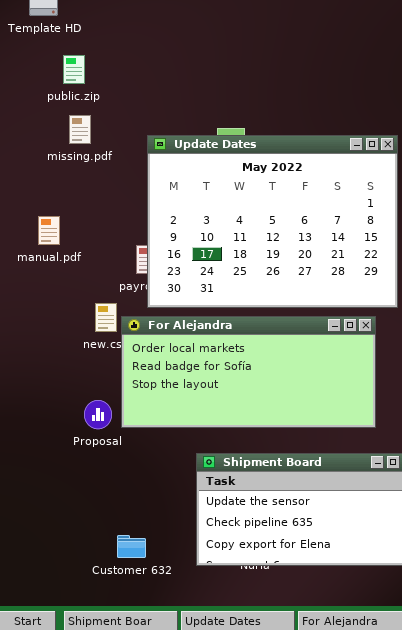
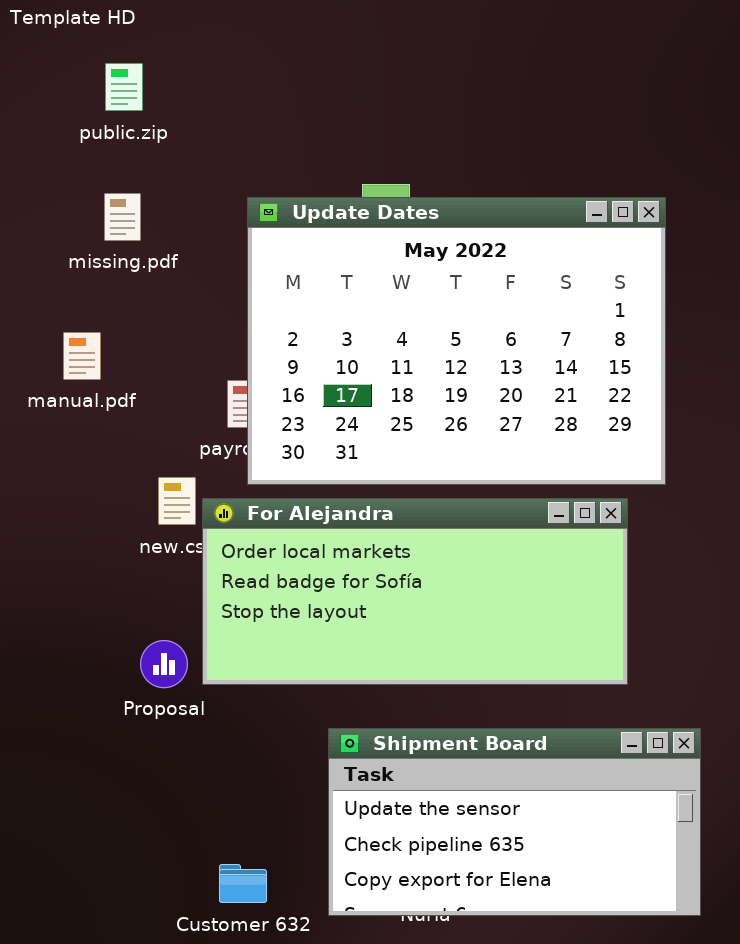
missing.pdf: [69,115,91,144] -> [104,193,141,241], moved
Customer 632: [117,535,146,558] -> [219,864,267,903], moved

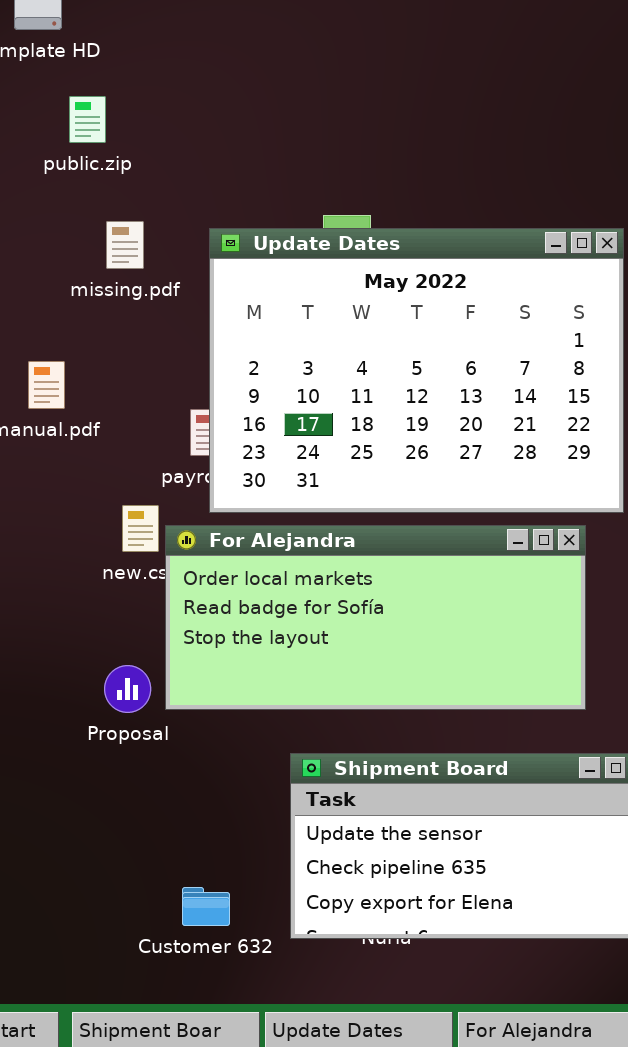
missing.pdf: [104,193,141,241] -> [106,221,144,269], moved

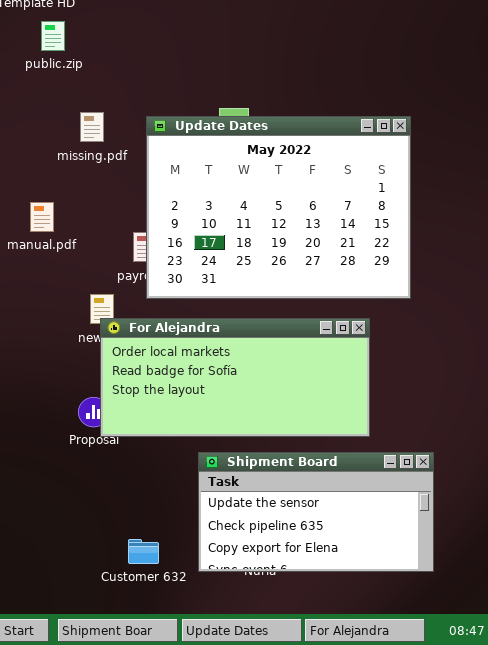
public.zip: [69,96,106,143] -> [41,21,65,51], moved
For Alejandra: [165,525,586,710] -> [100,318,370,437], moved

